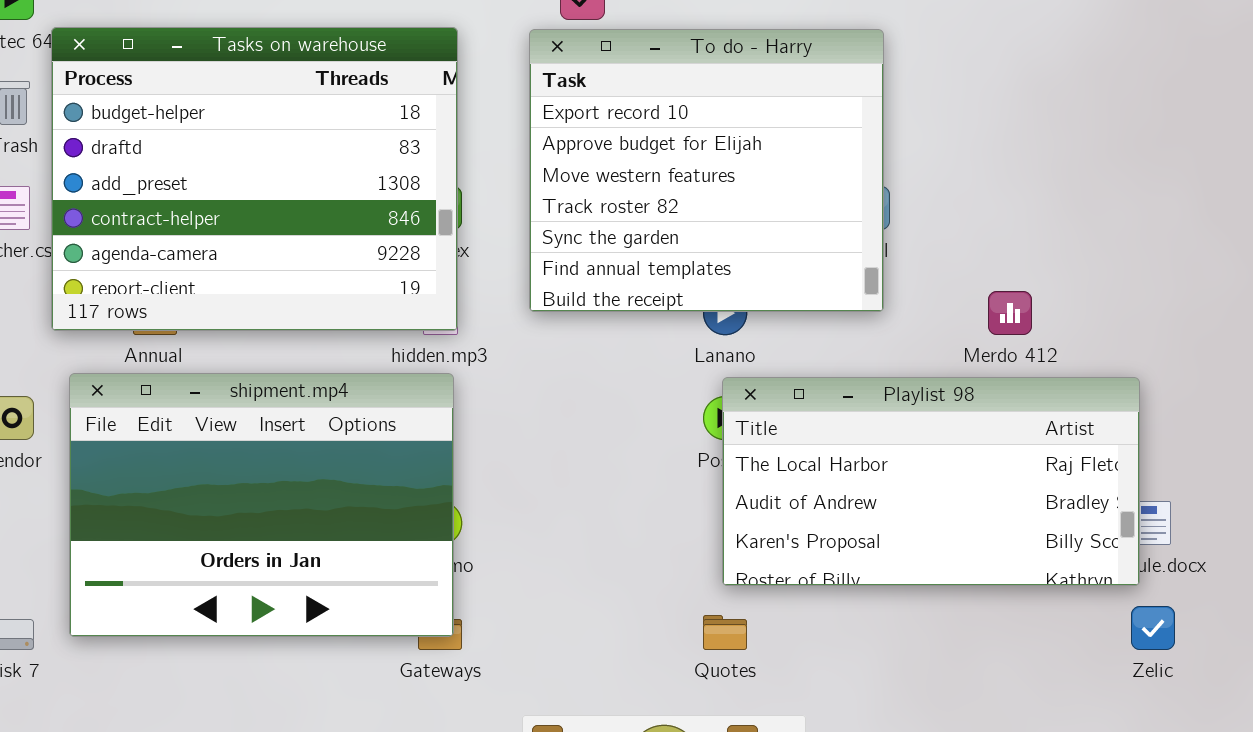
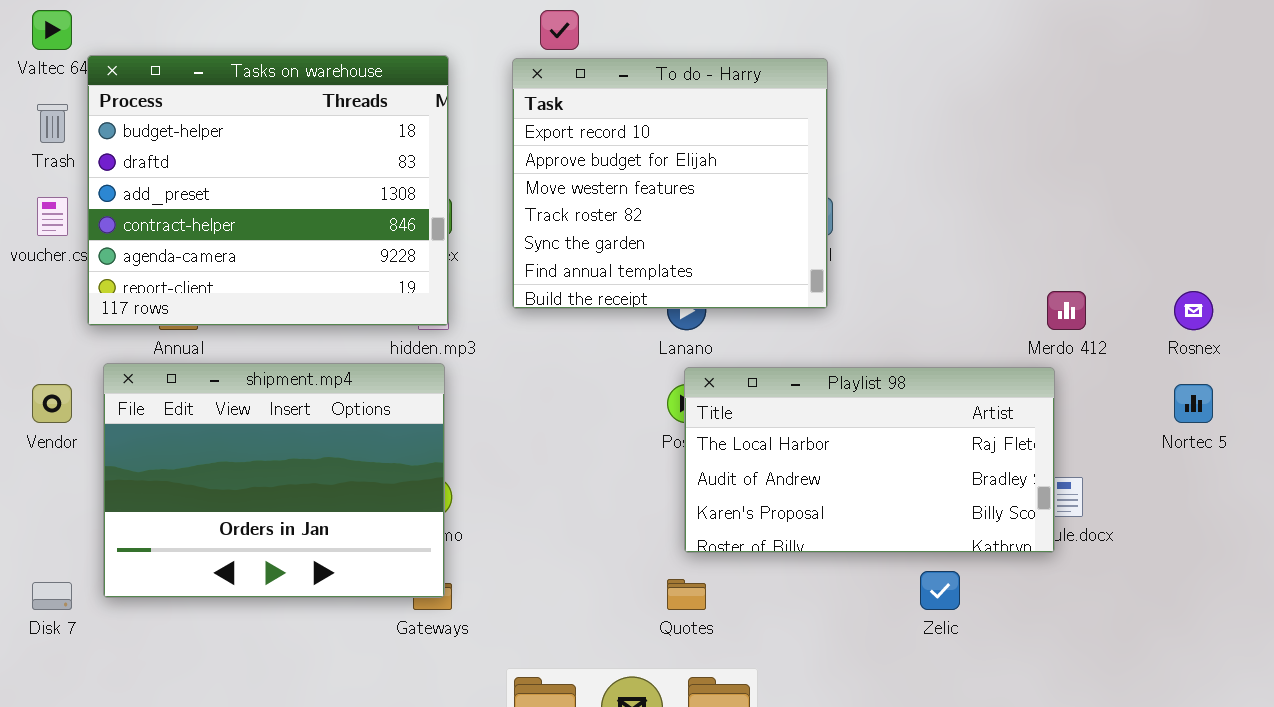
Merdo 412: [988,291,1032,335] -> [1047,291,1086,330], moved
Zelic: [1131,606,1175,650] -> [920,571,960,610], moved

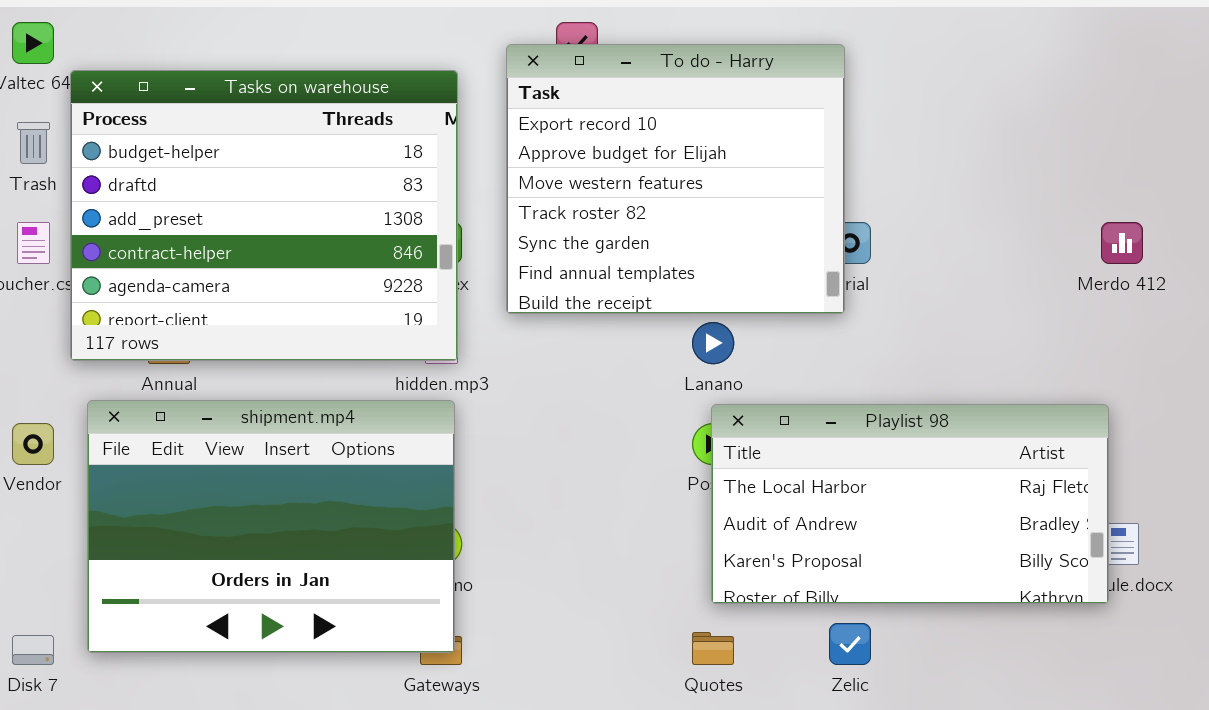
To do - Harry: [512,58,828,309] -> [506,44,845,314], moved
Merdo 412: [1047,291,1086,330] -> [1101,222,1143,264], moved
Zelic: [920,571,960,610] -> [829,623,871,665], moved

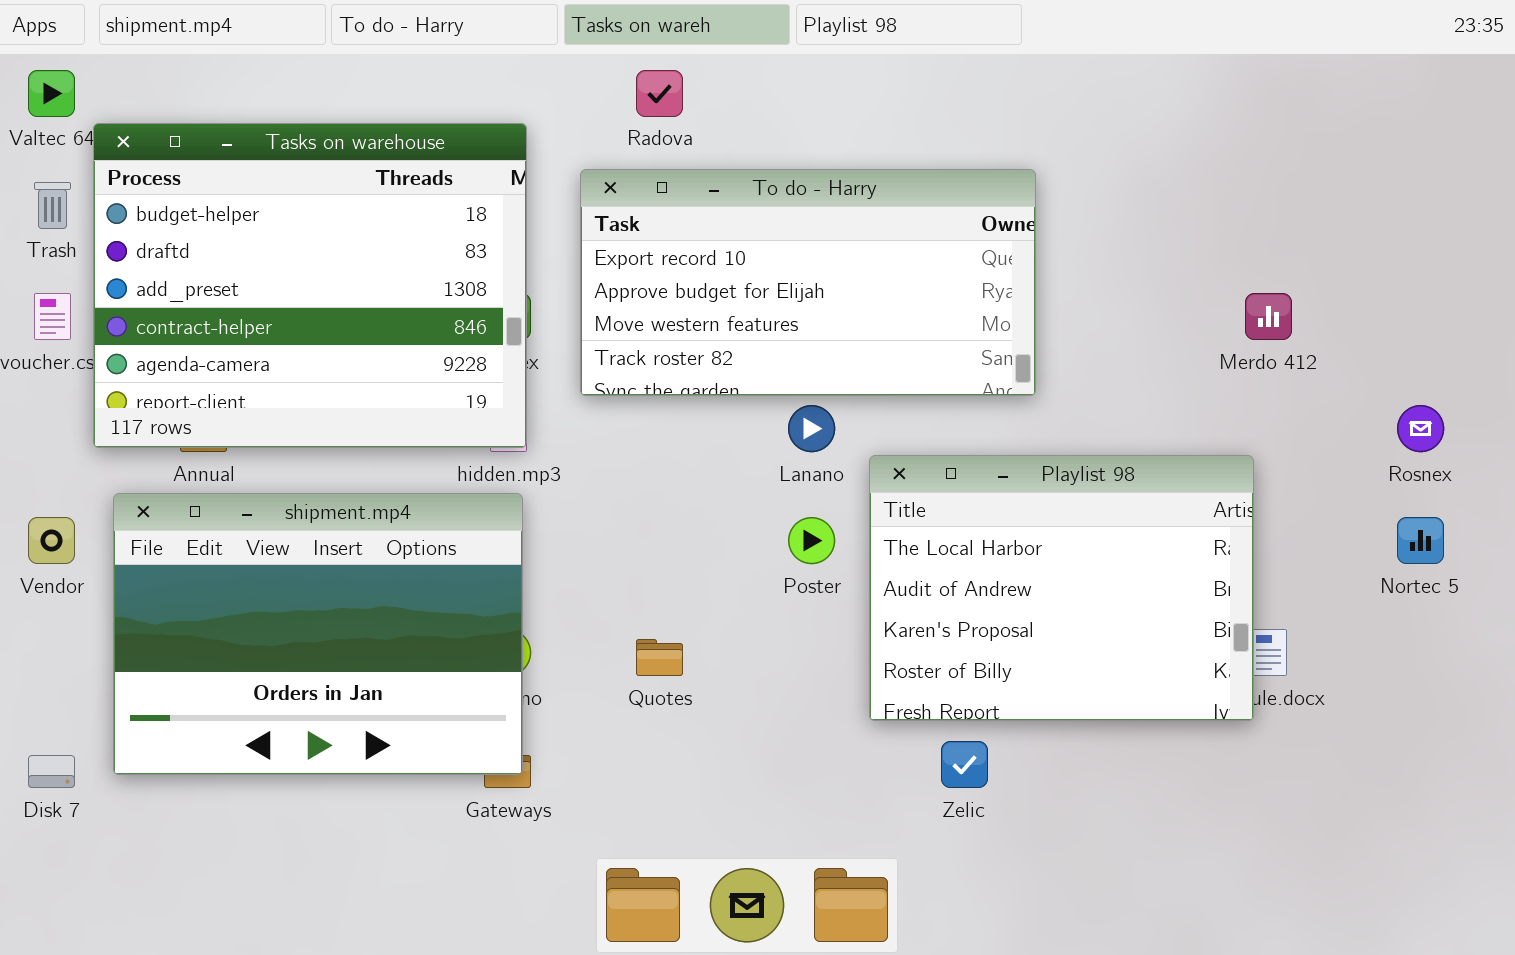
To do - Harry: [506,44,845,314] -> [580,169,1036,396], resized
Playlist 98: [711,404,1109,604] -> [869,455,1254,721], resized
Quotes: [692,632,734,665] -> [636,639,683,676], moved

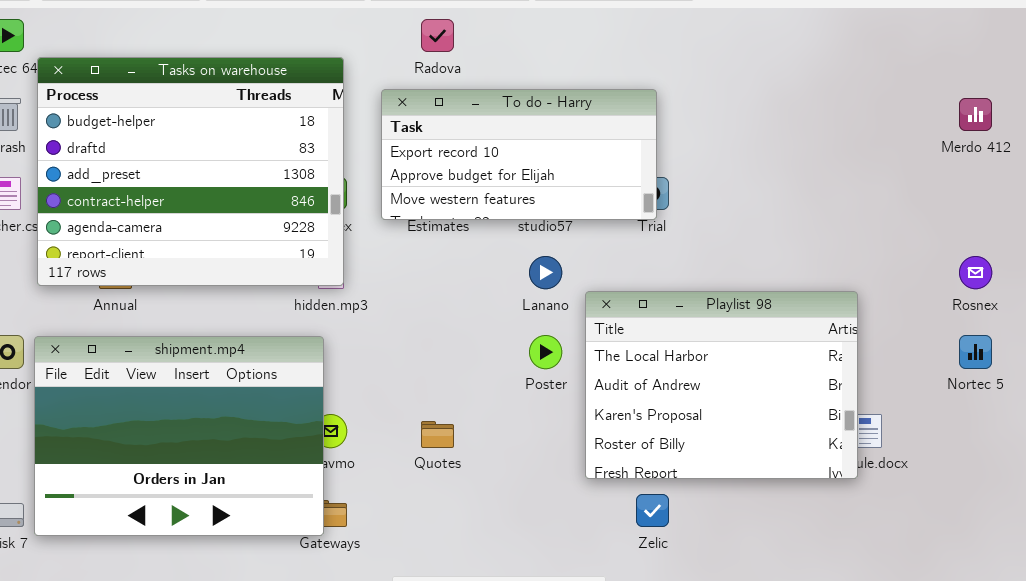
To do - Harry: [580,169,1036,396] -> [381,89,657,220], resized
Merdo 412: [1245,293,1292,340] -> [959,98,992,131], moved
shipment.mp4: [113,493,523,775] -> [34,336,324,536], moved

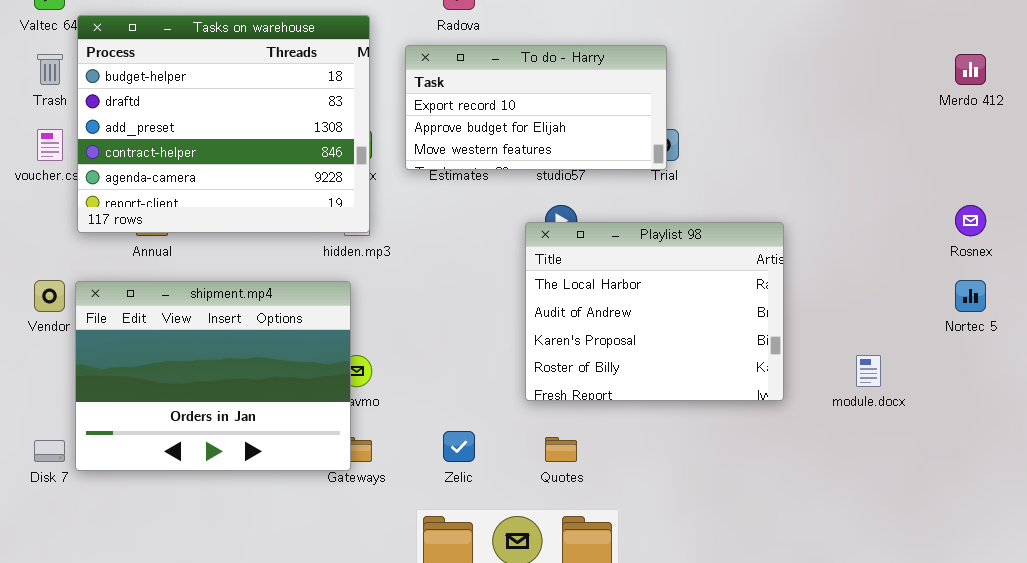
Playlist 98: [585,291,858,479] -> [525,222,784,401], moved
Quotes: [421,421,454,448] -> [545,437,577,462], moved
Zelic: [636,494,669,527] -> [443,431,475,462], moved

